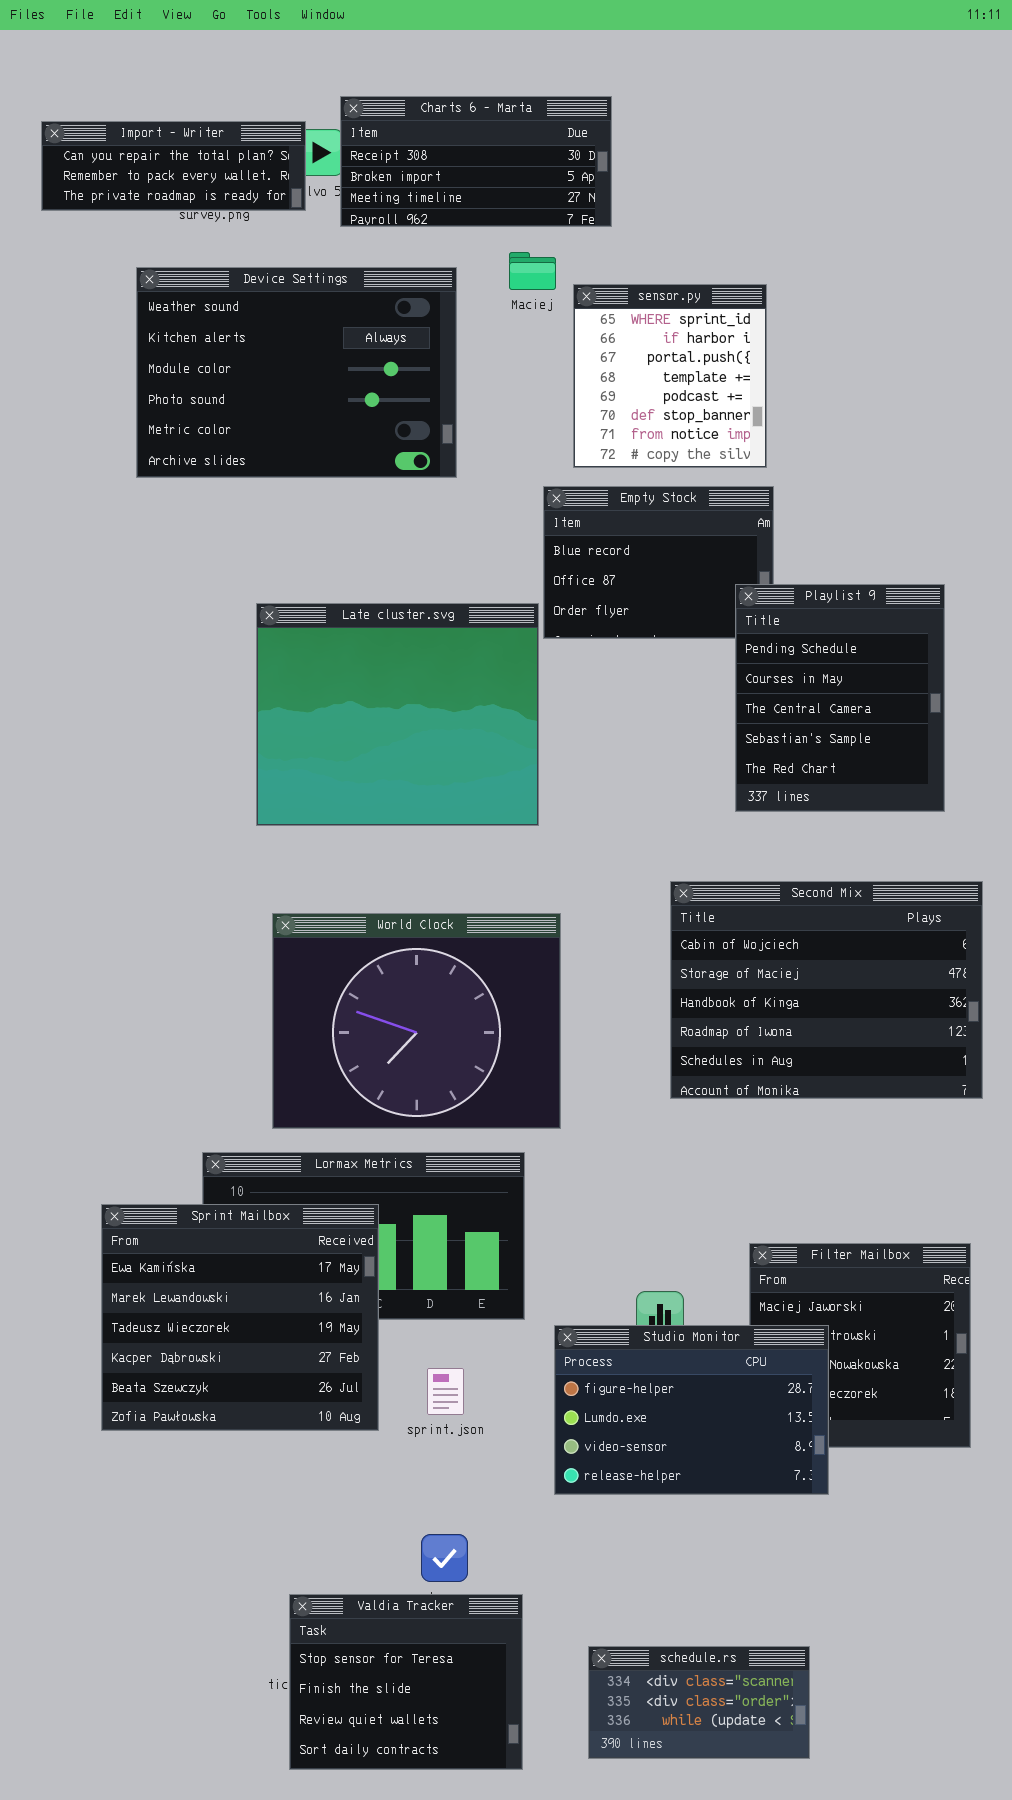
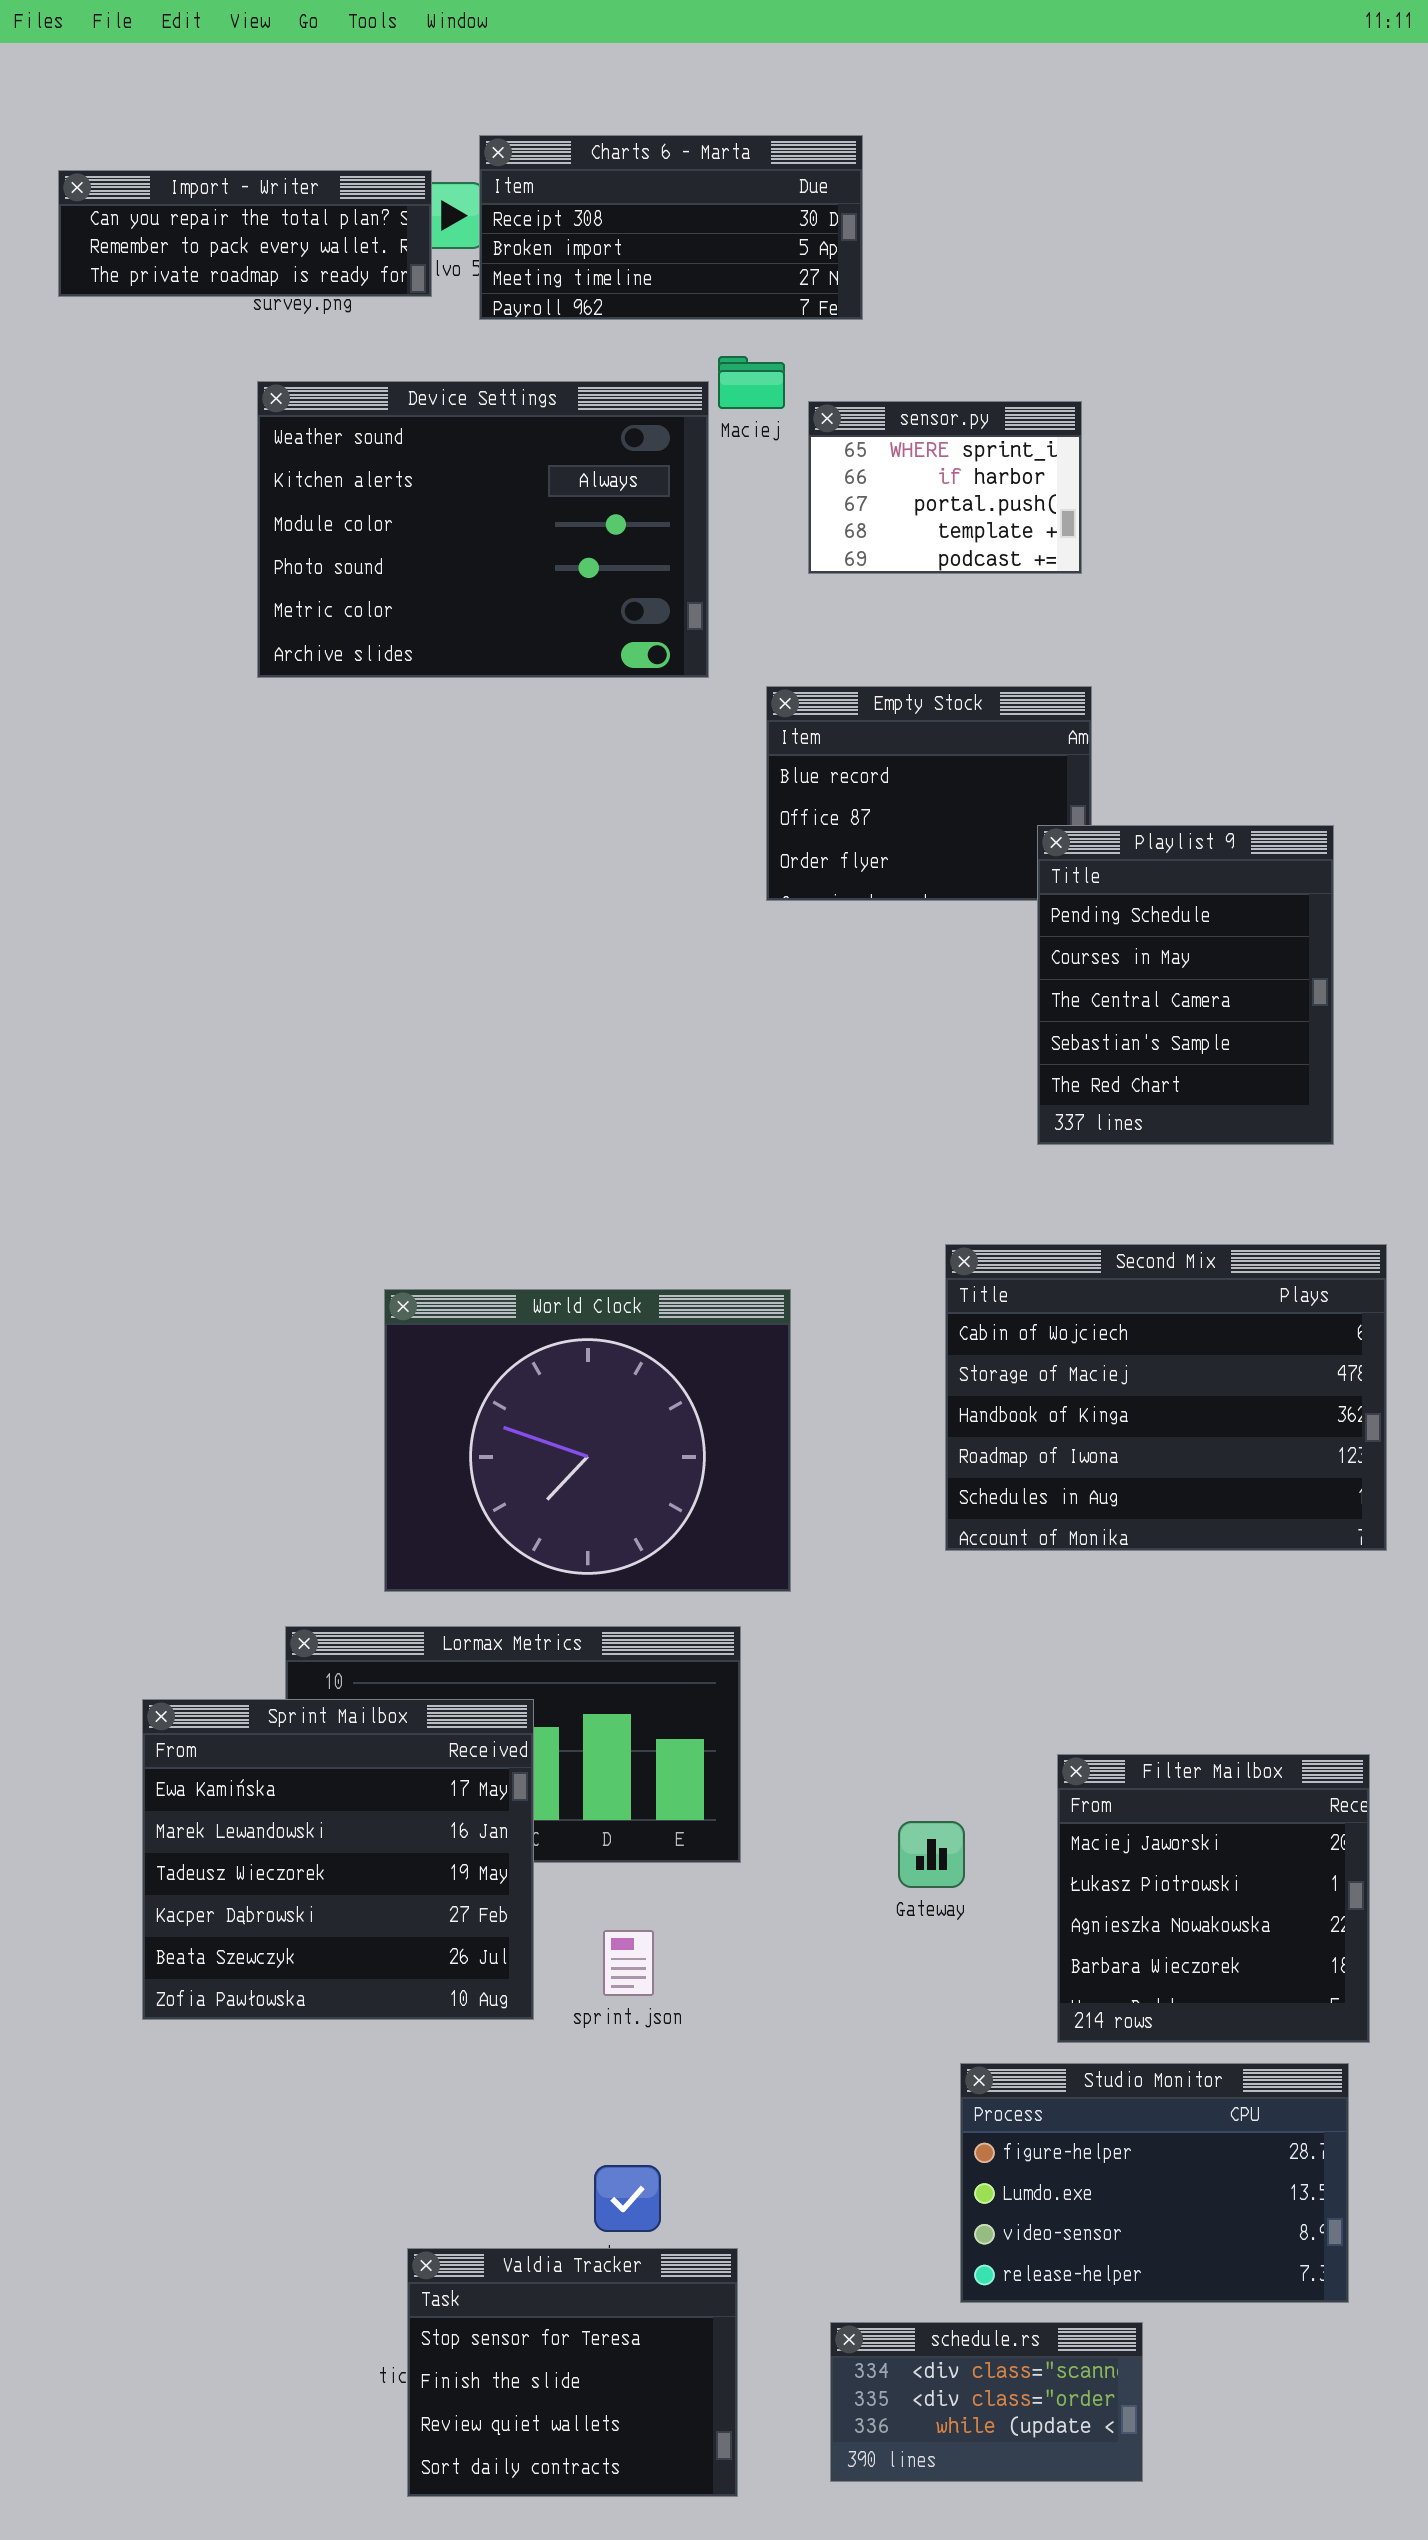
Device Settings: [136,267,457,478] -> [257,381,709,678], moved
sensor.py: [573,284,767,468] -> [808,401,1082,574], resized
Late cluster.svg: [256,603,539,826] -> none, closed
Studio Monitor: [554,1325,829,1495] -> [960,2063,1349,2303], moved

